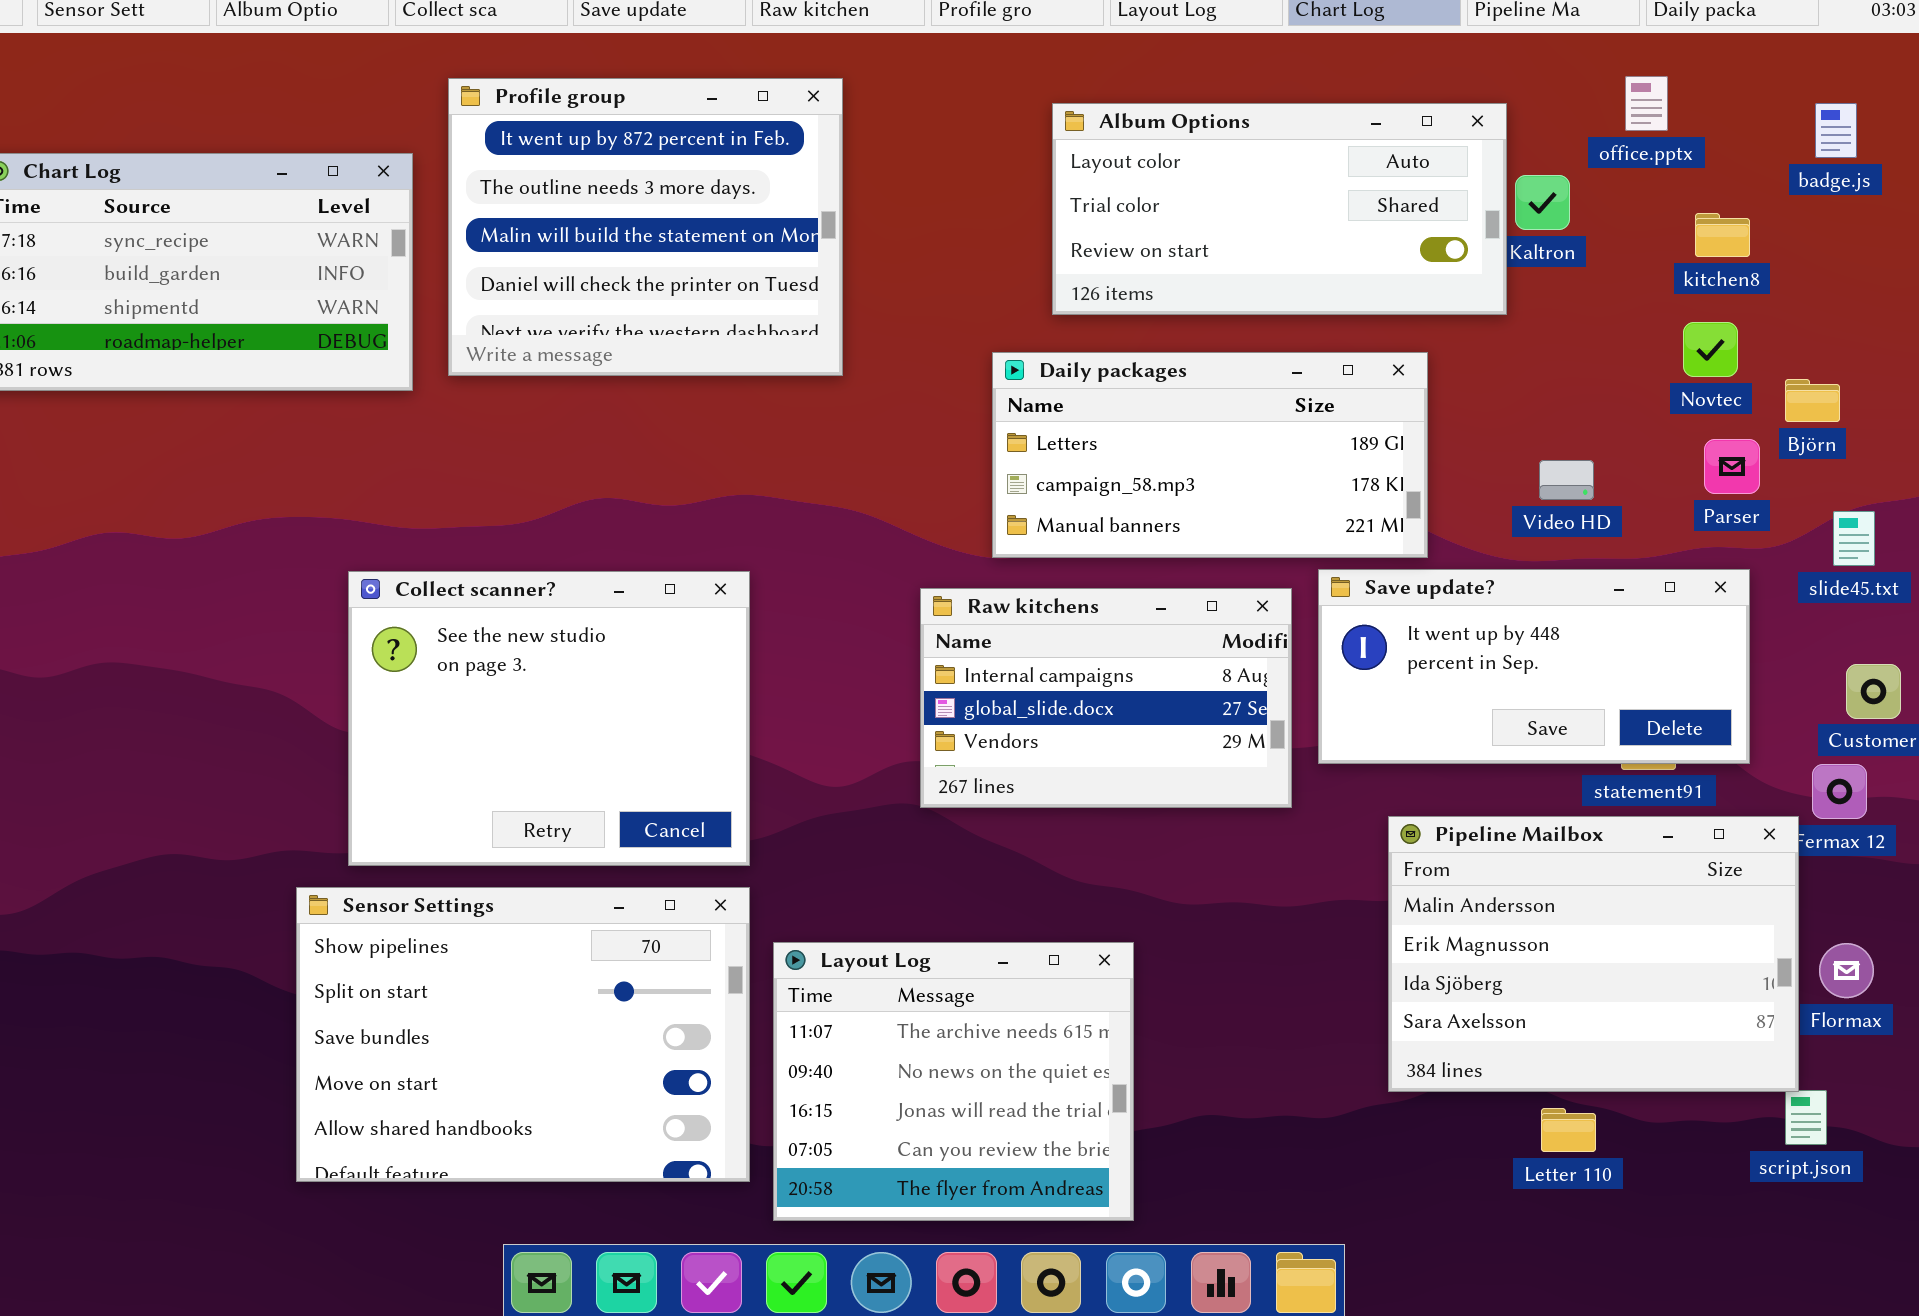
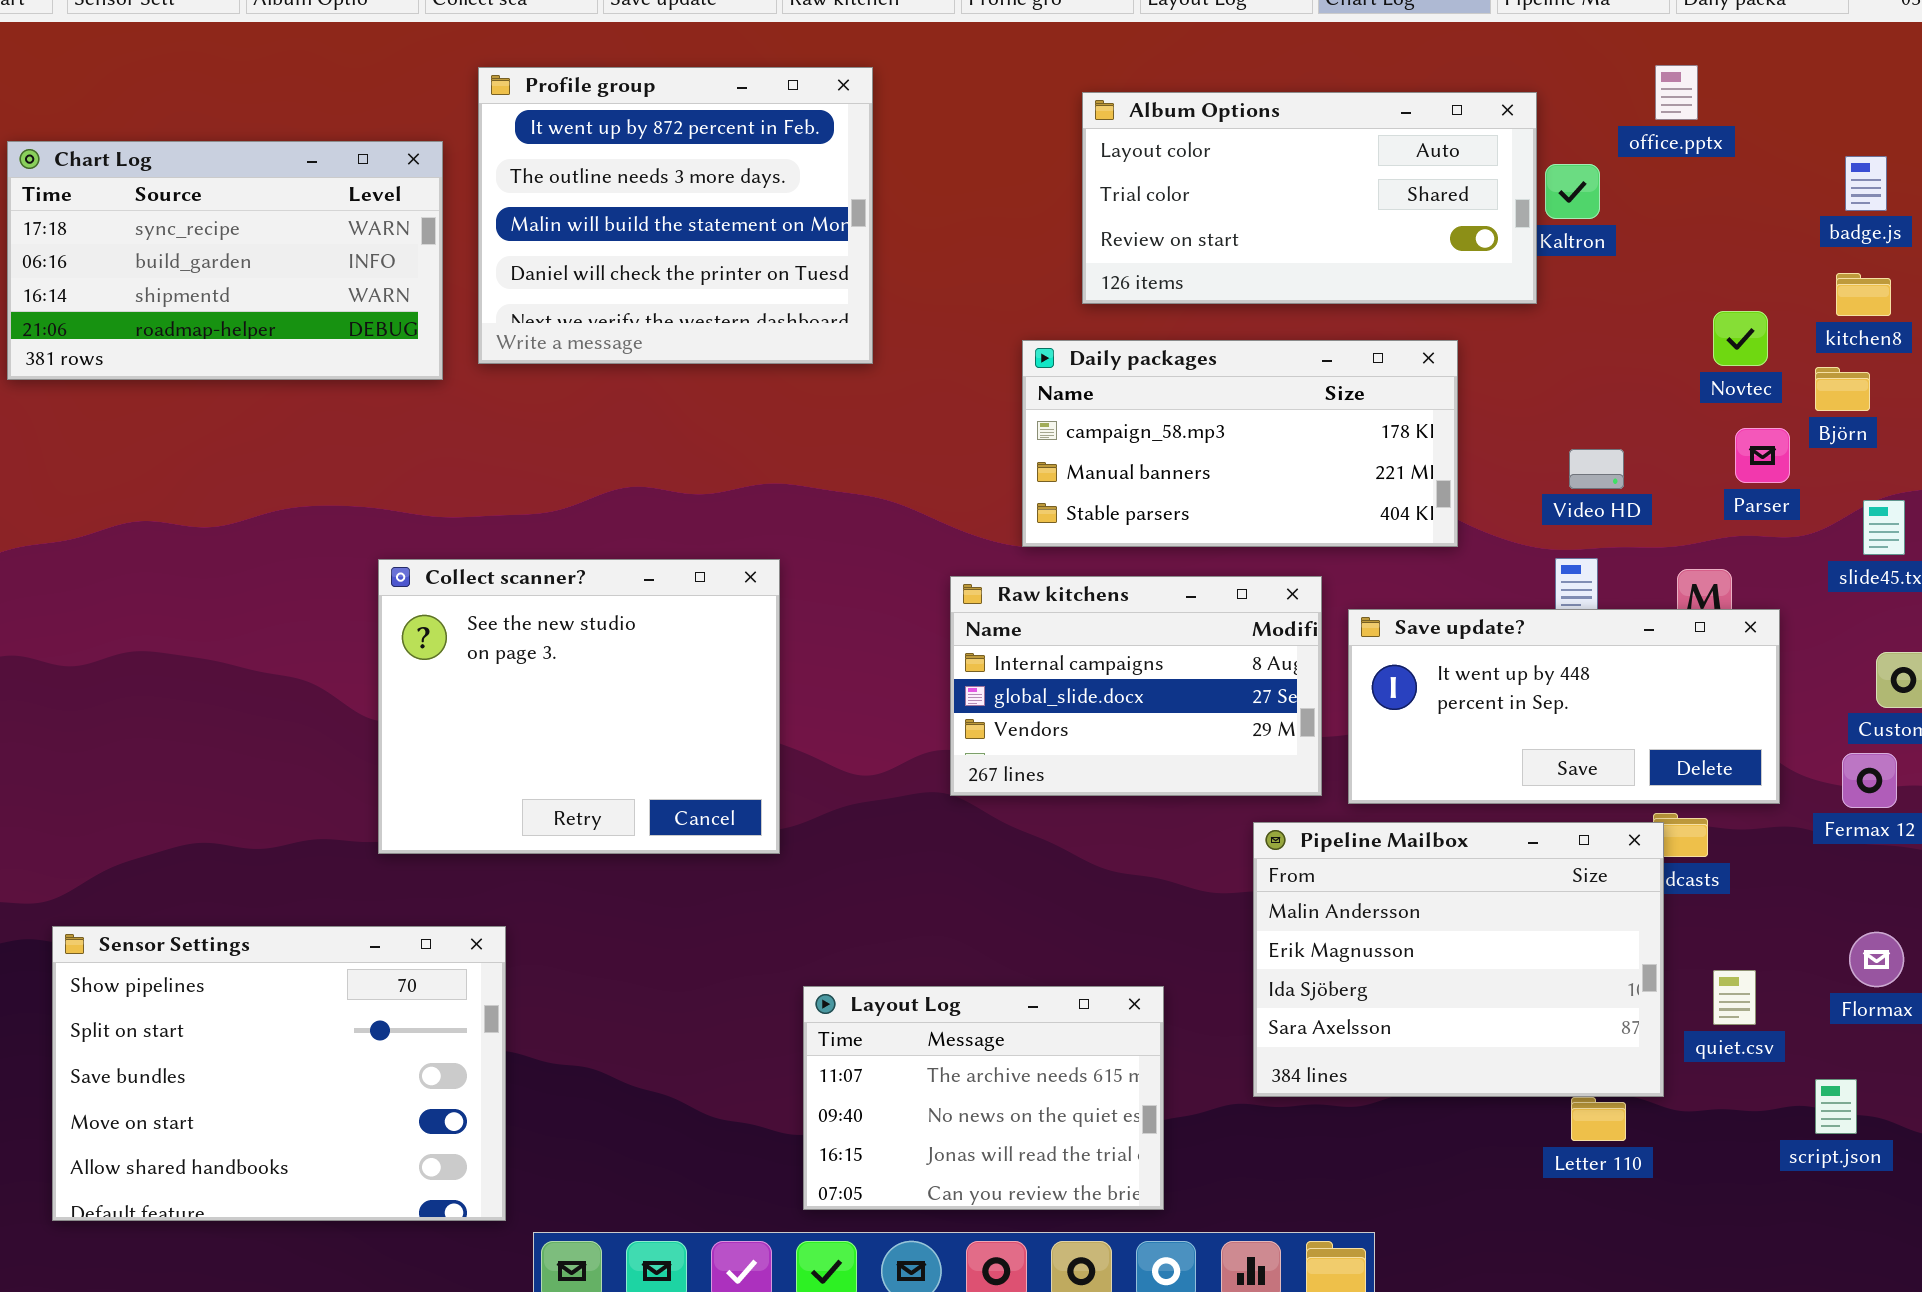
badge.js: [1815,103,1857,158] -> [1845,156,1887,211], moved
kitchen8: [1695,213,1750,257] -> [1836,273,1891,316], moved
Daily packages: [992,352,1428,558] -> [1022,340,1458,547], scrolled down 1 row
Save update?: [1318,569,1750,764] -> [1348,609,1780,804], moved
Pipeline Mailbox: [1388,816,1799,1092] -> [1253,822,1664,1097], moved
Sensor Settings: [296,887,750,1182] -> [52,926,506,1221], moved
Layout Log: [773,942,1134,1221] -> [803,986,1164,1210], resized

